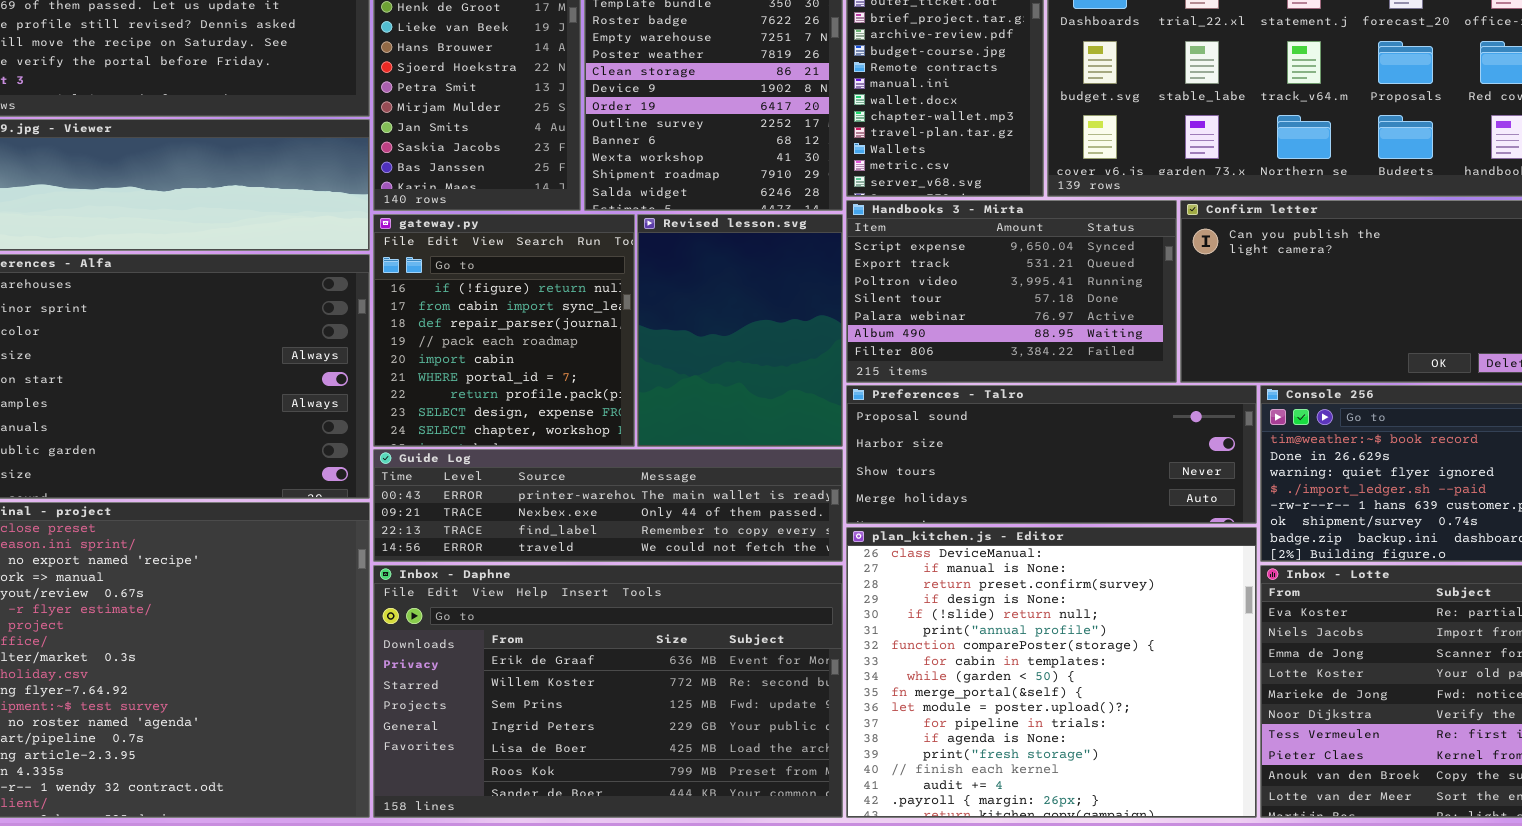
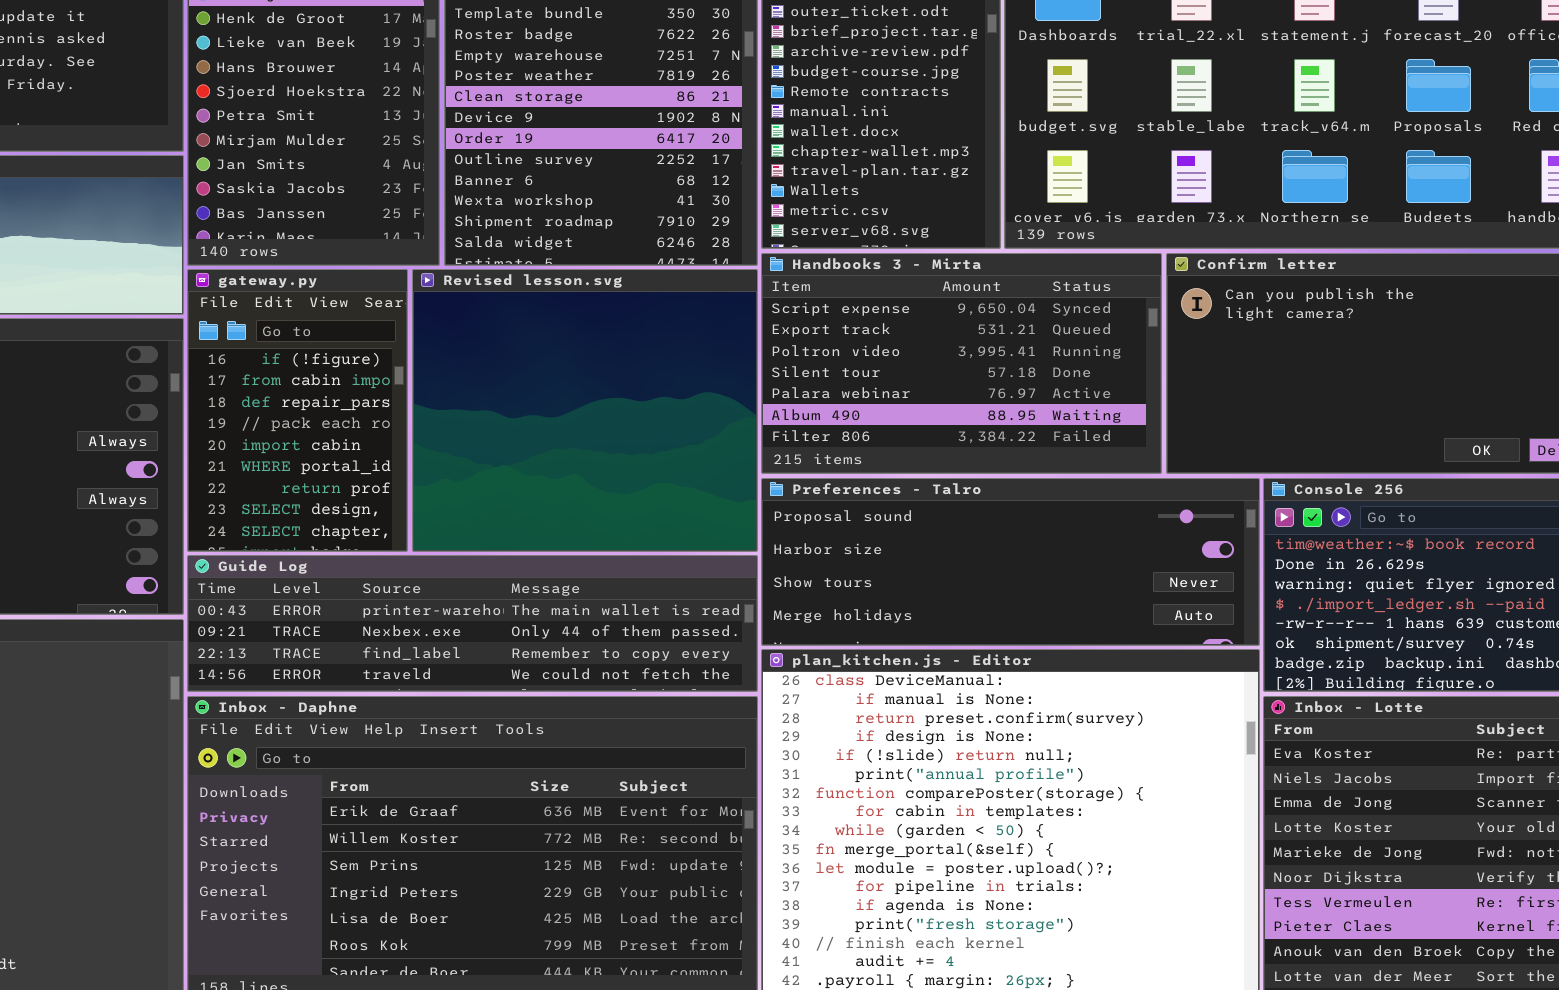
gateway.py: [373,214,635,447] -> [187,269,408,552], resized
Revised lesson.svg: [637,214,843,447] -> [412,269,758,552], resized

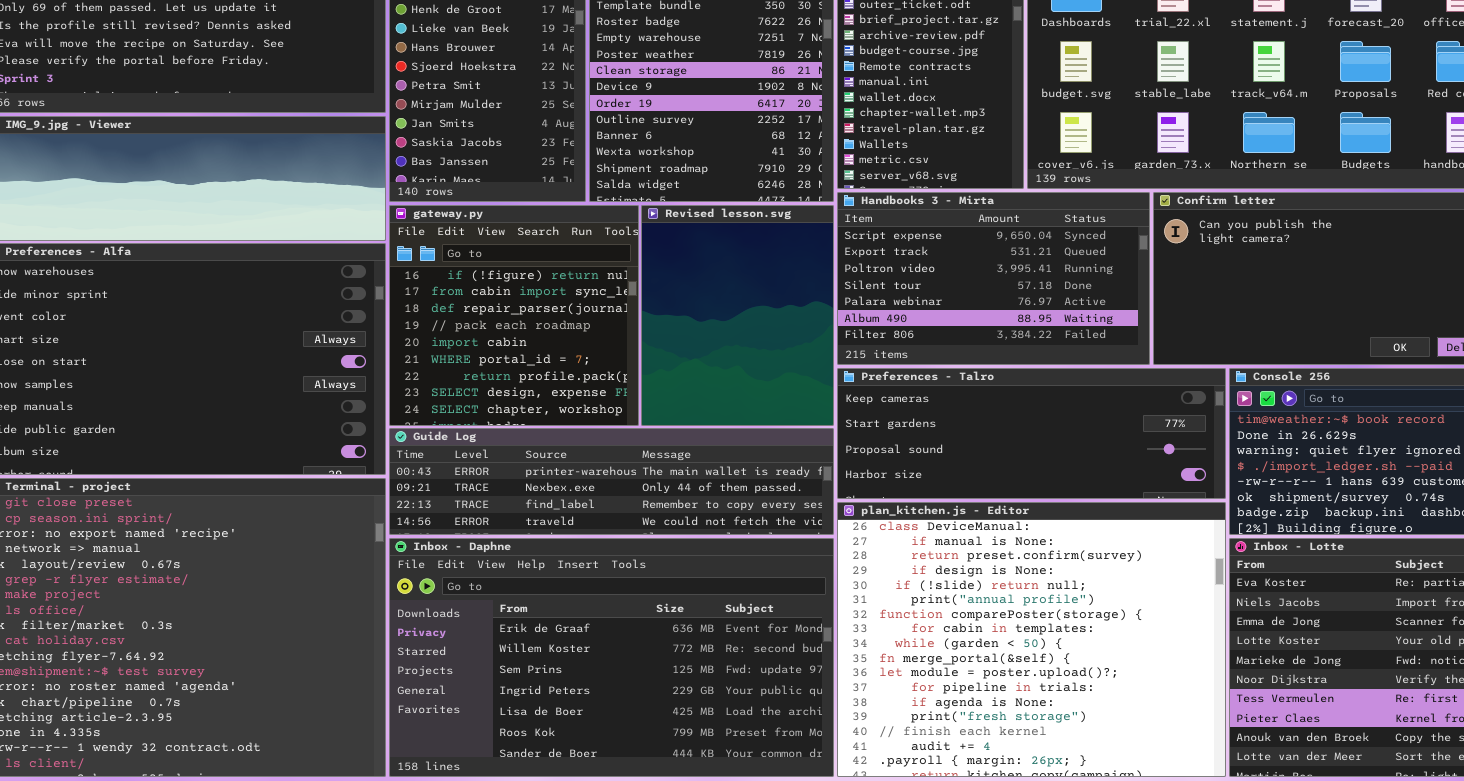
gateway.py: [187,269,408,552] -> [389,205,639,426], resized
Revised lesson.svg: [412,269,758,552] -> [641,205,834,426], resized
Preferences - Talro: [761,478,1260,646] -> [837,368,1226,499], scrolled up 2 rows

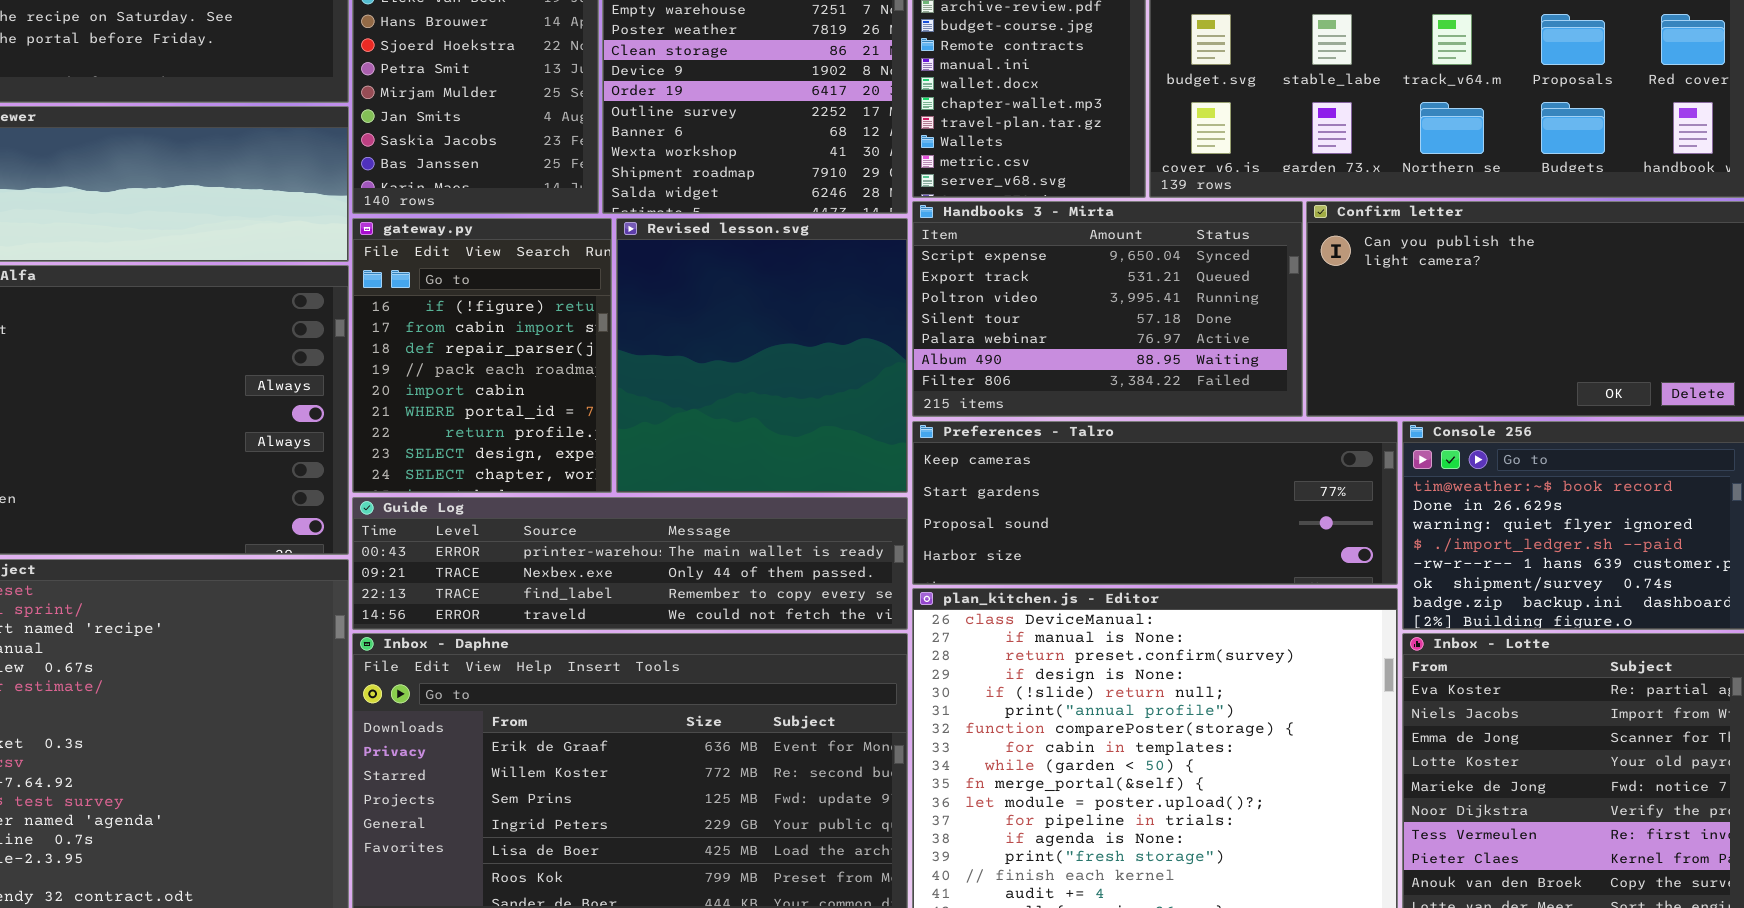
gateway.py: [389,205,639,426] -> [352,218,612,493], resized
Revised lesson.svg: [641,205,834,426] -> [616,218,908,493], resized

